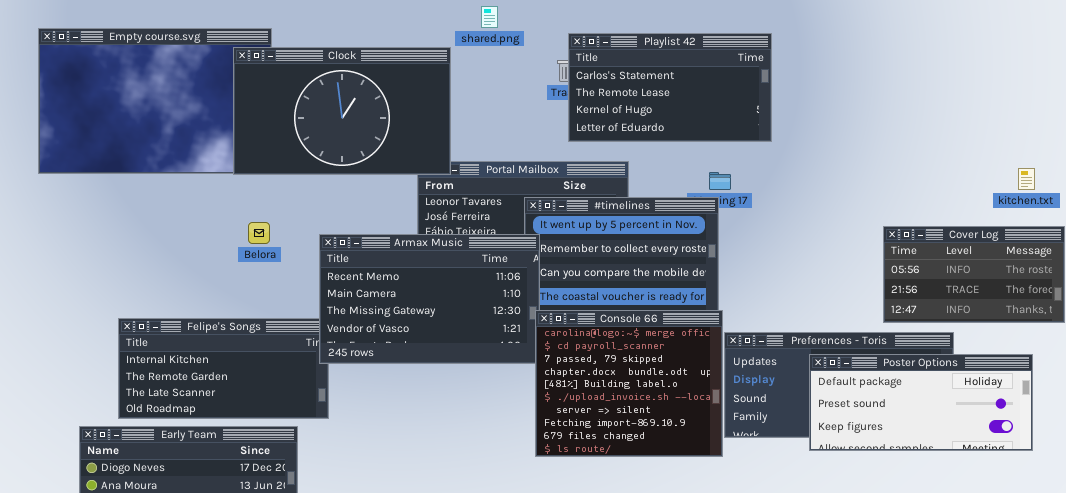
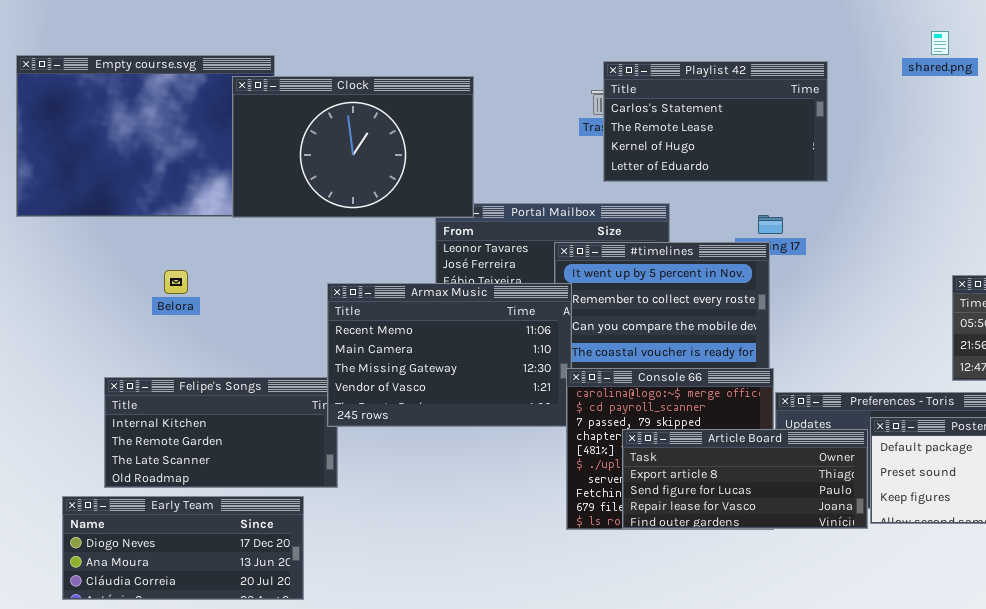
shared.png: [481,6,498,28] -> [931,31,949,55], moved
Belora: [248,222,270,244] -> [164,270,188,294], moved
Article Board: none -> [622,429,868,529], opened

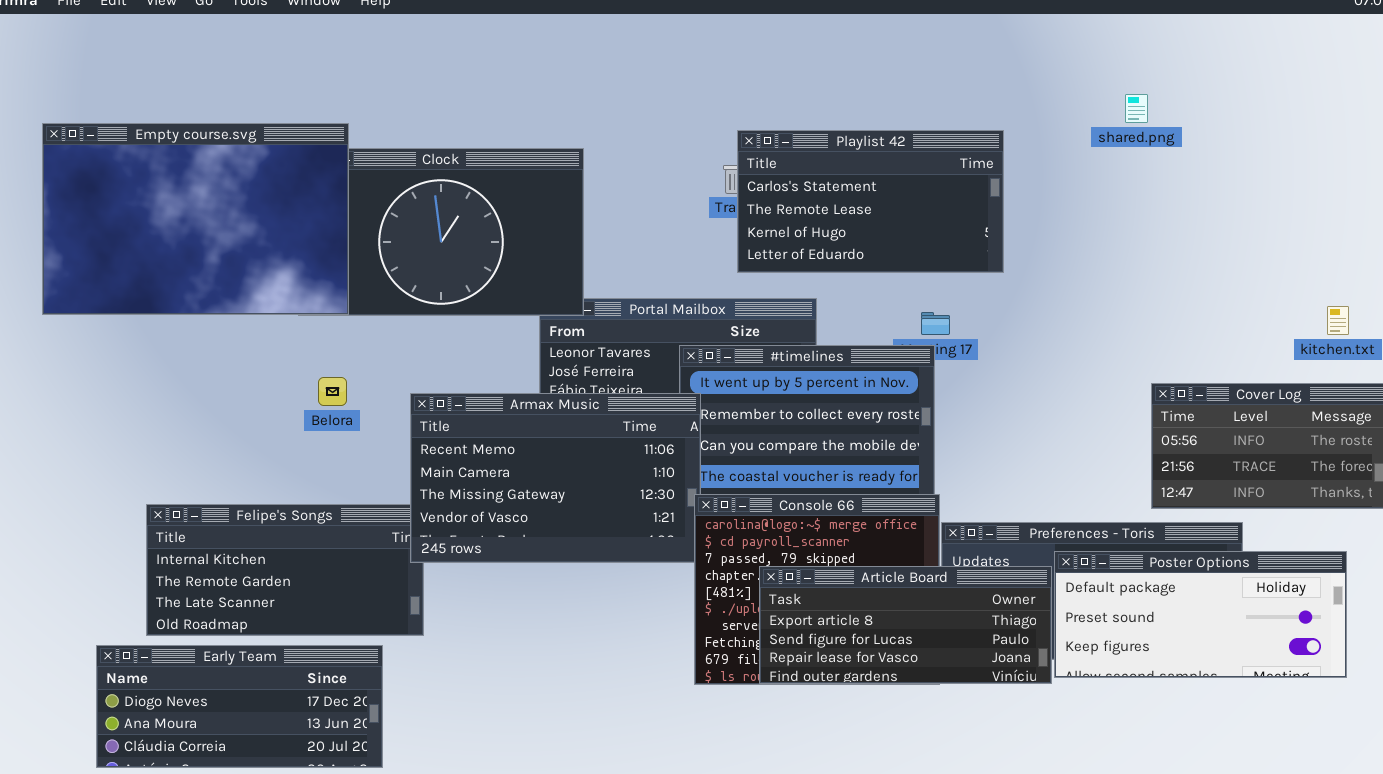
Empty course.svg: [16,55,275,217] -> [42,123,349,315], raised
Belora: [164,270,188,294] -> [318,377,347,406], moved

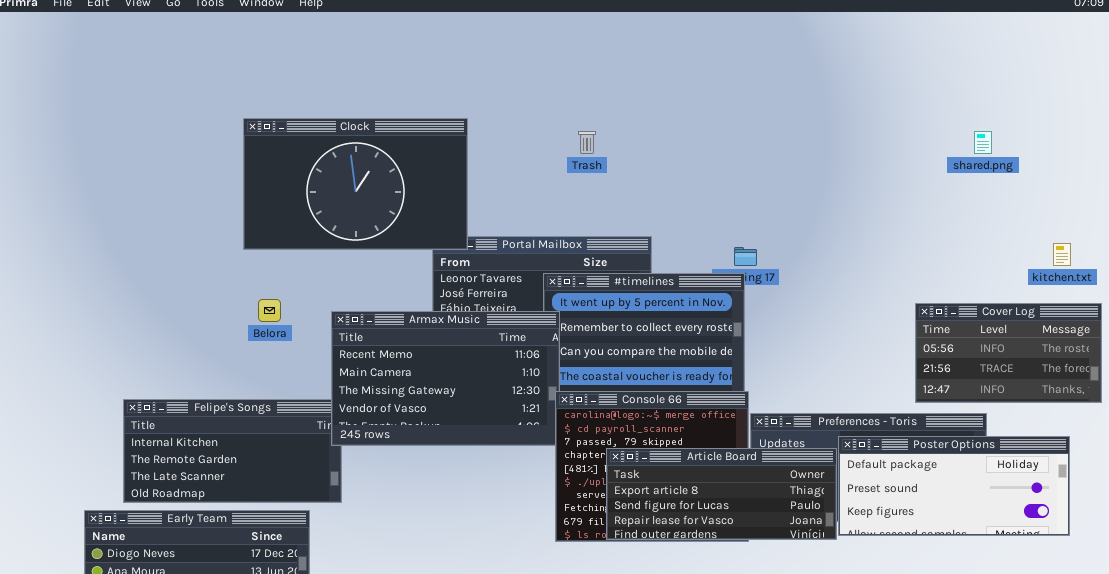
shared.png: [1125,94,1148,123] -> [974,131,992,154], moved
Empty course.svg: [42,123,349,315] -> none, closed
Playlist 42: [737,130,1004,273] -> none, closed

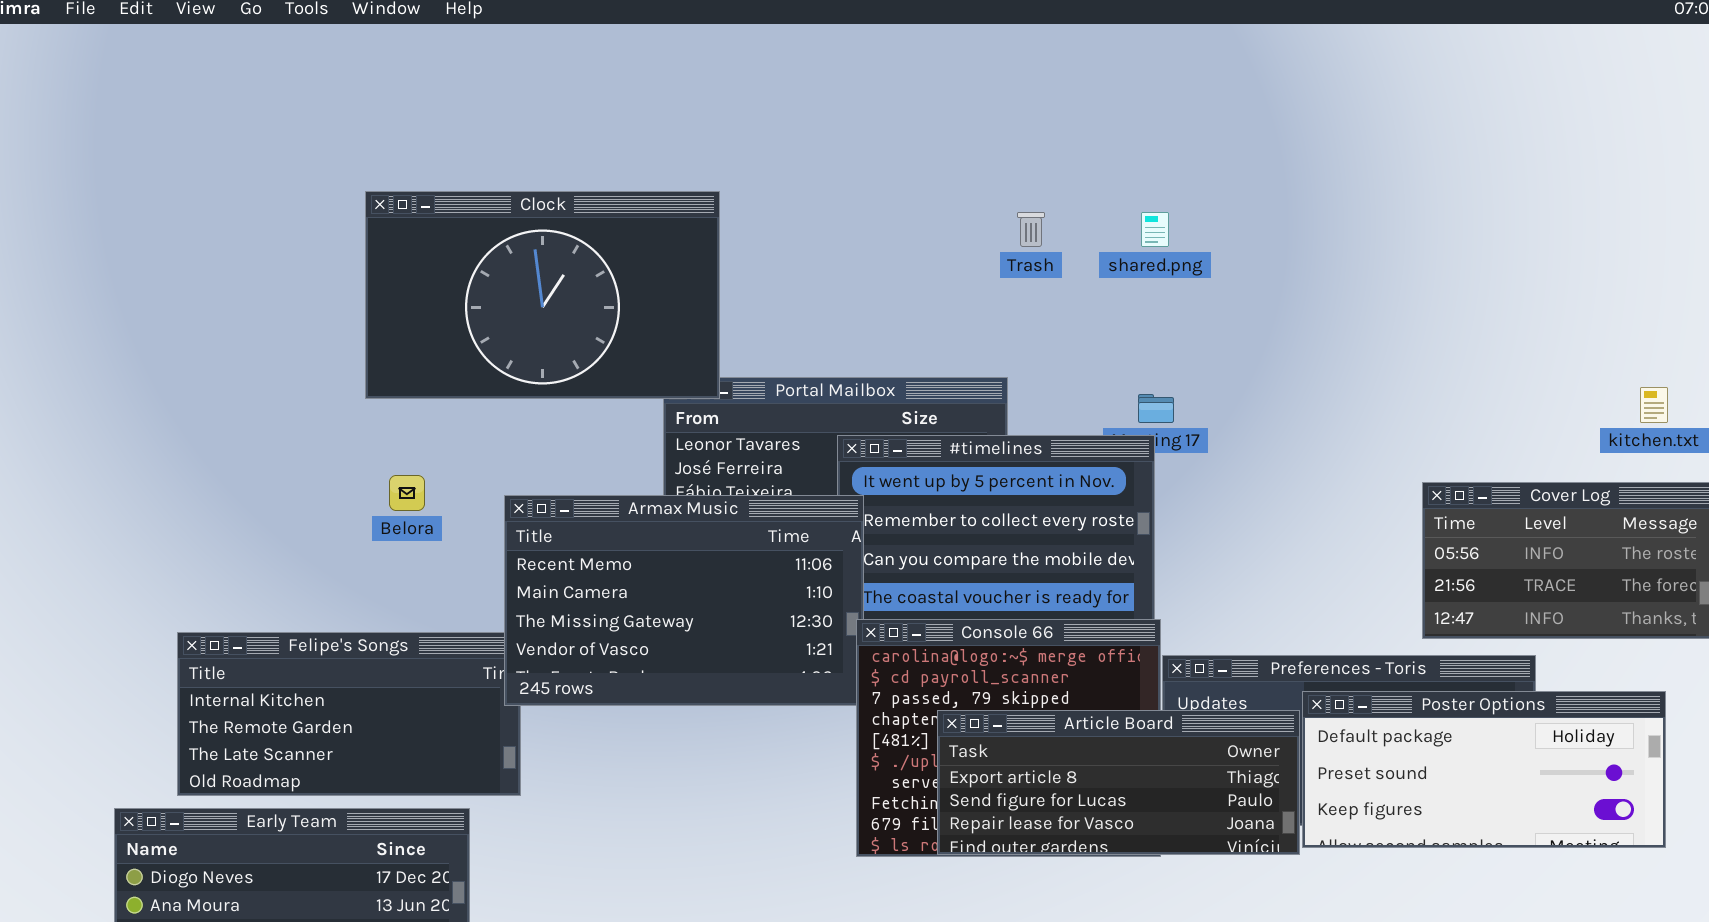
Trash: [578,131,596,154] -> [1017,212,1045,247], moved
shared.png: [974,131,992,154] -> [1141,212,1169,247], moved

